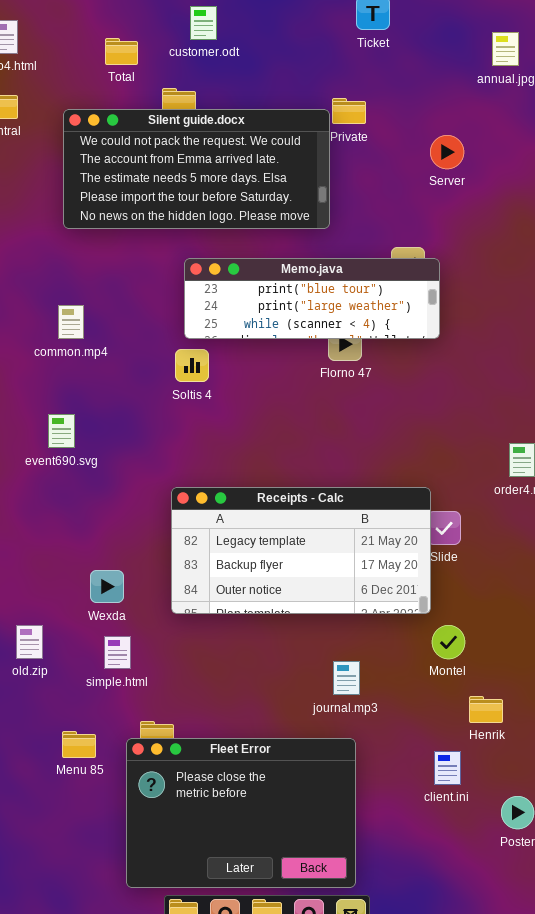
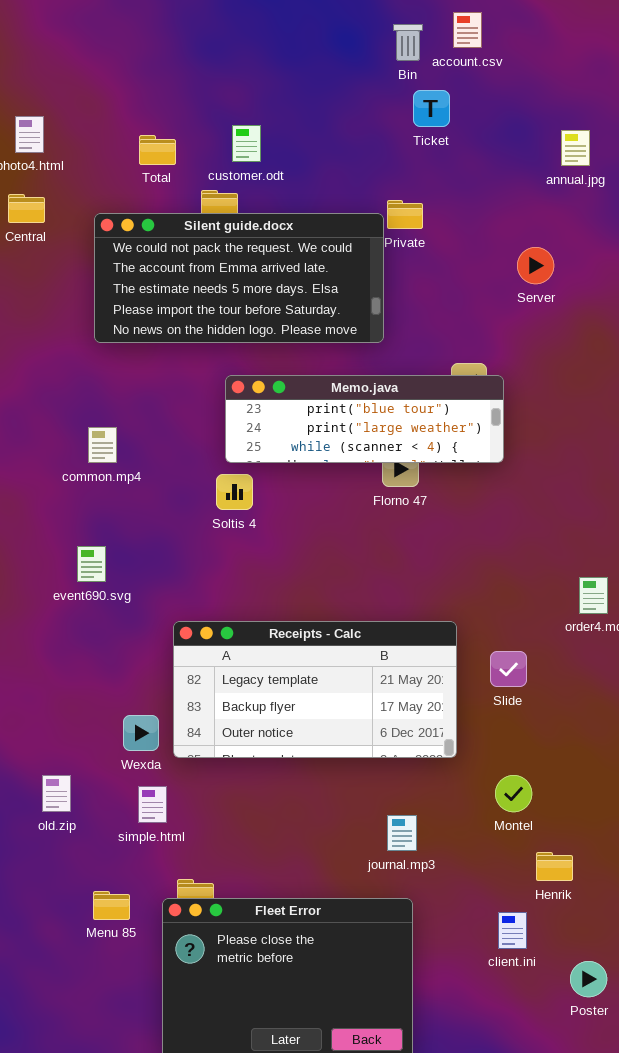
customer.odt: [190,6,217,40] -> [232,125,261,162], moved
Server: [430,135,464,169] -> [517,247,554,284], moved
Receipts - Calc: [171,487,431,614] -> [173,621,457,758], moved

